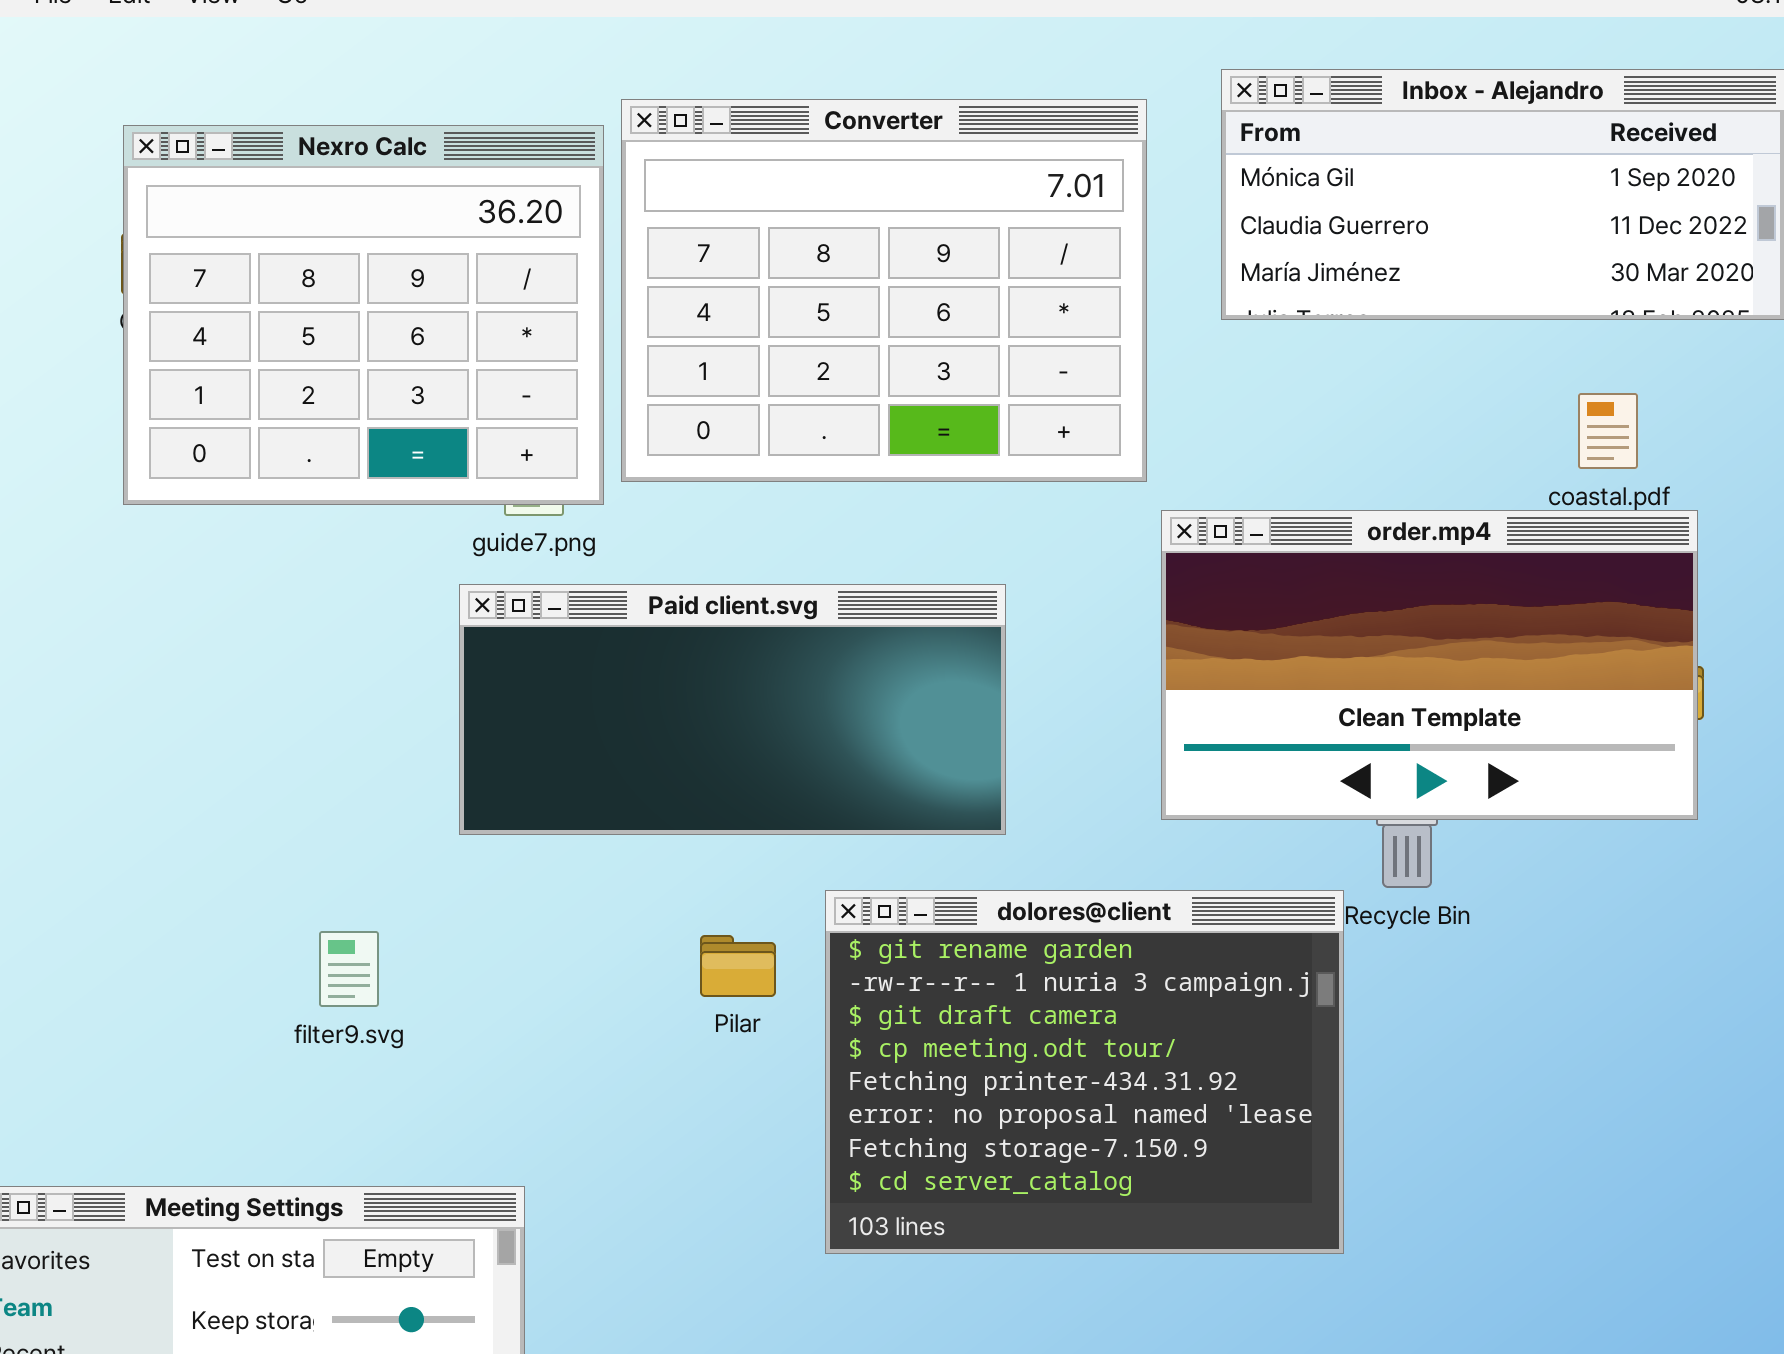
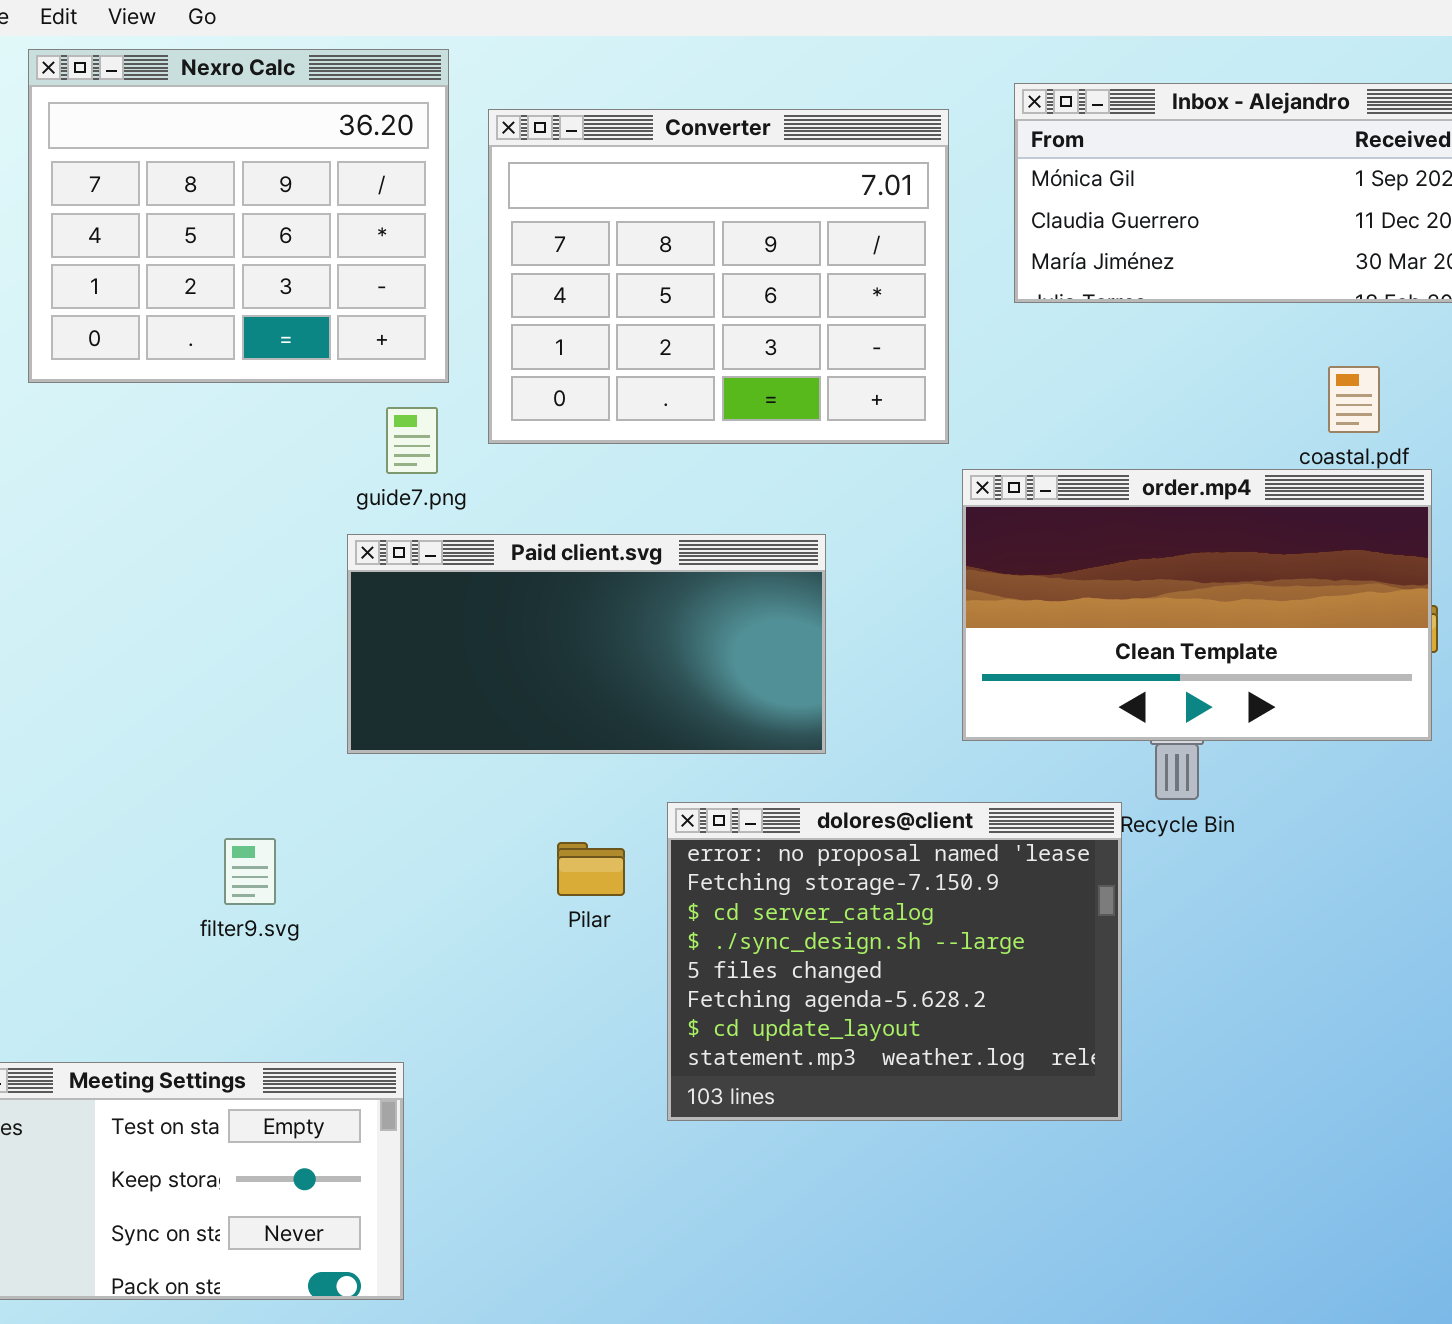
Nexro Calc: [123,125,604,505] -> [28,49,449,383], moved
dolores@client: [825,890,1344,1254] -> [667,802,1122,1121], scrolled down 5 rows

